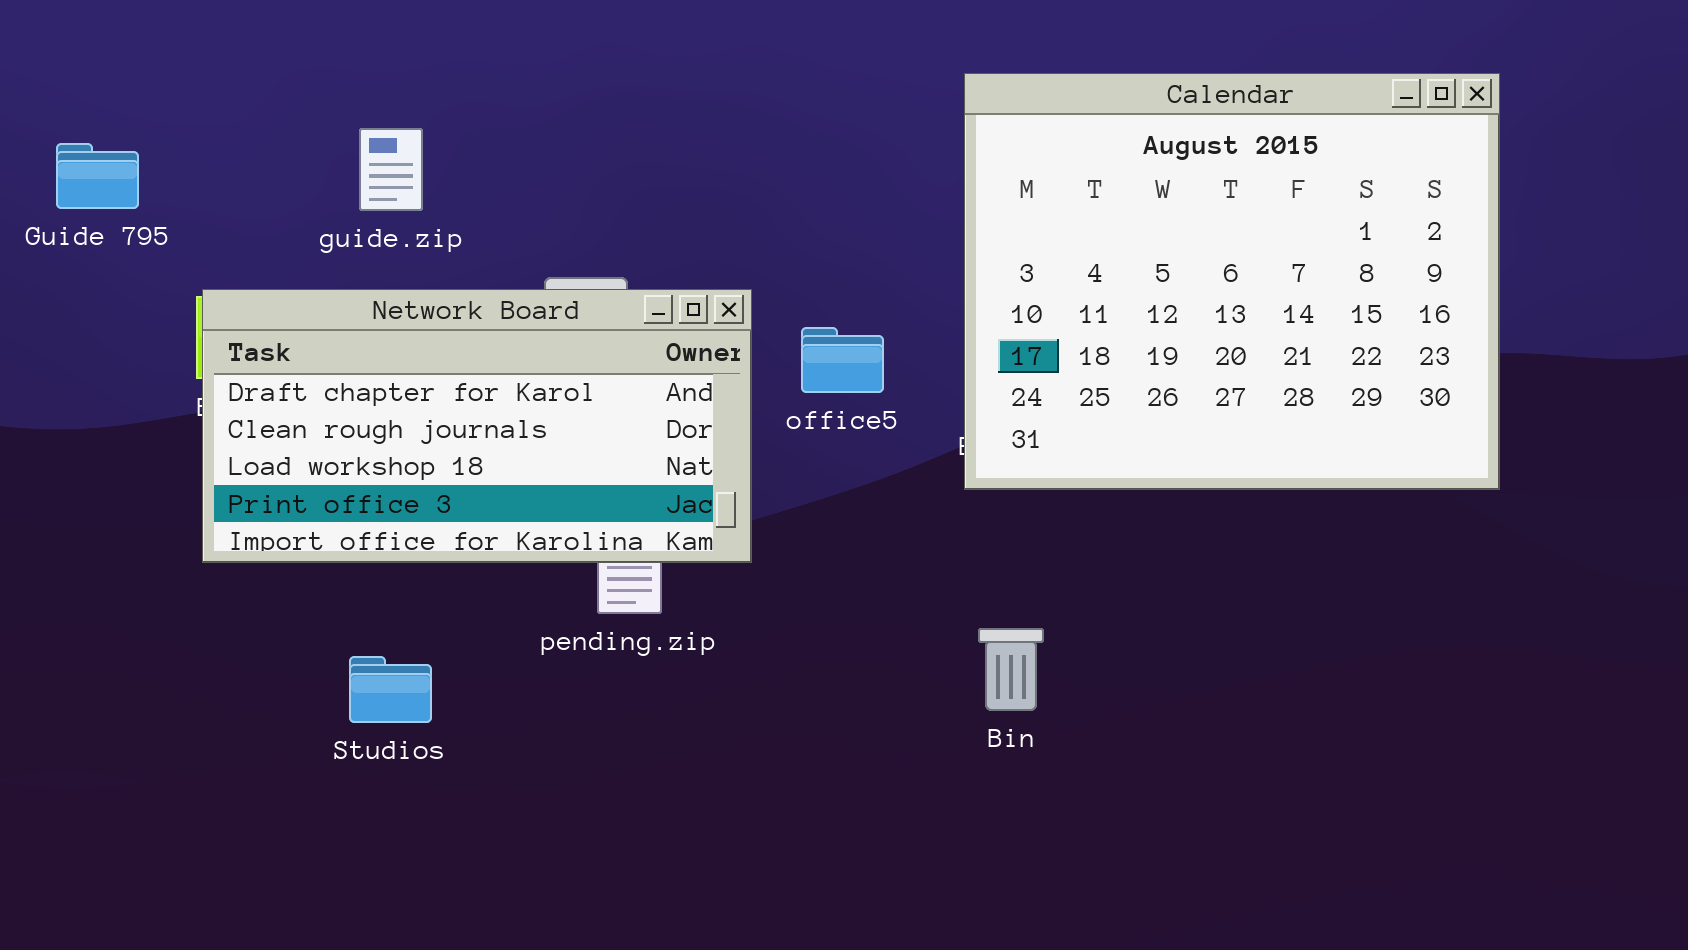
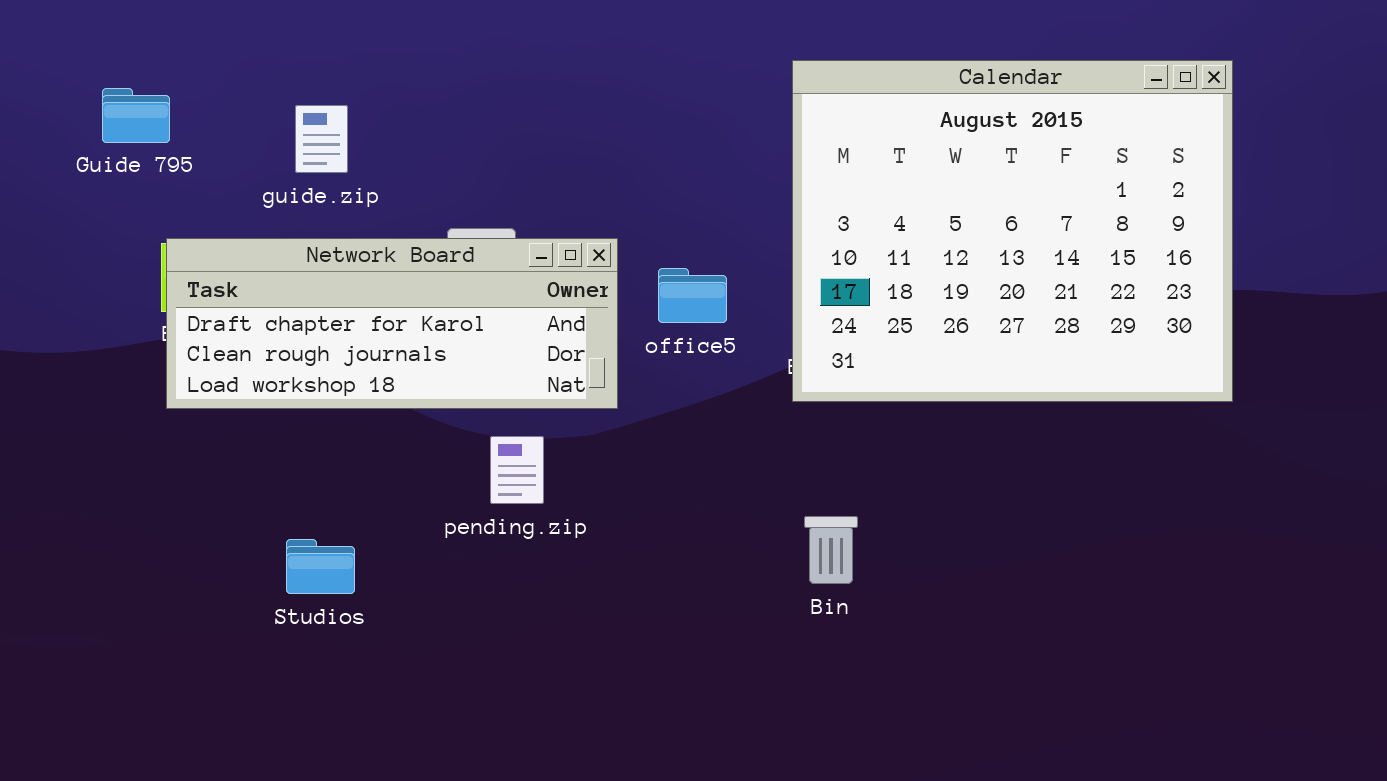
Guide 795: [56,143,139,209] -> [102,88,170,143], moved
Network Board: [202,289,752,563] -> [166,238,618,409], resized

